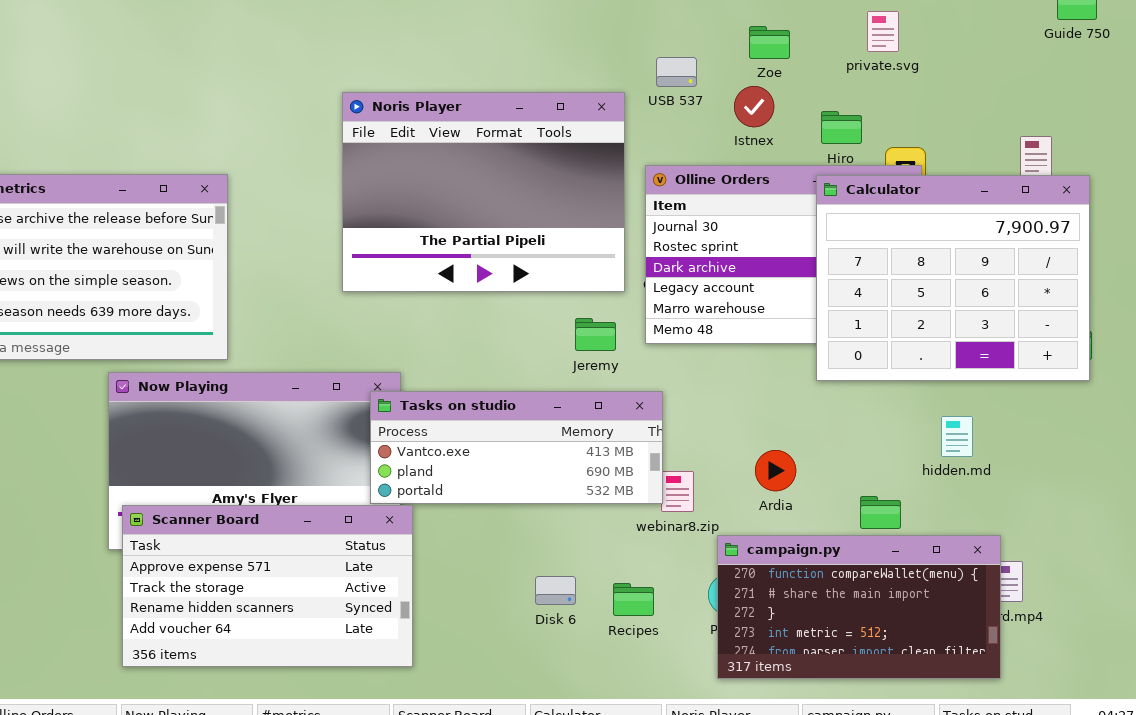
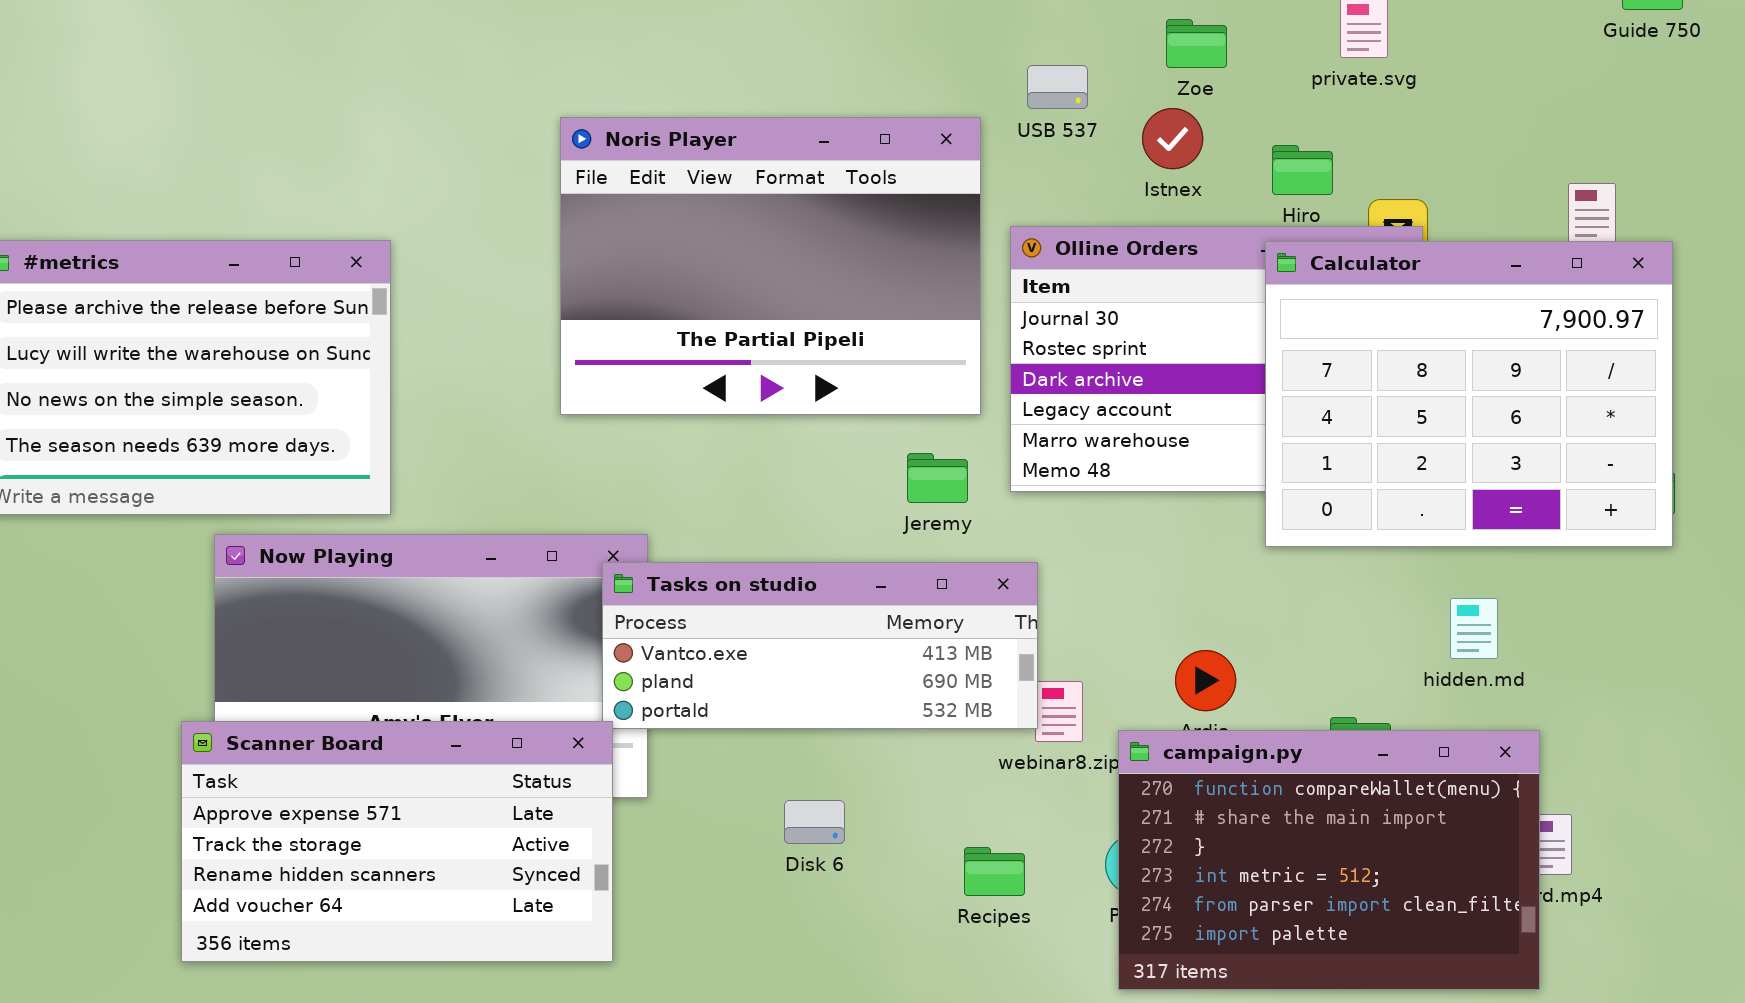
Scanner Board: [122,505,413,667] -> [181,721,613,962], moved
campaign.py: [717,535,1001,679] -> [1118,730,1540,990], resized
Disk 6: [535,576,576,605] -> [784,800,845,844], moved

